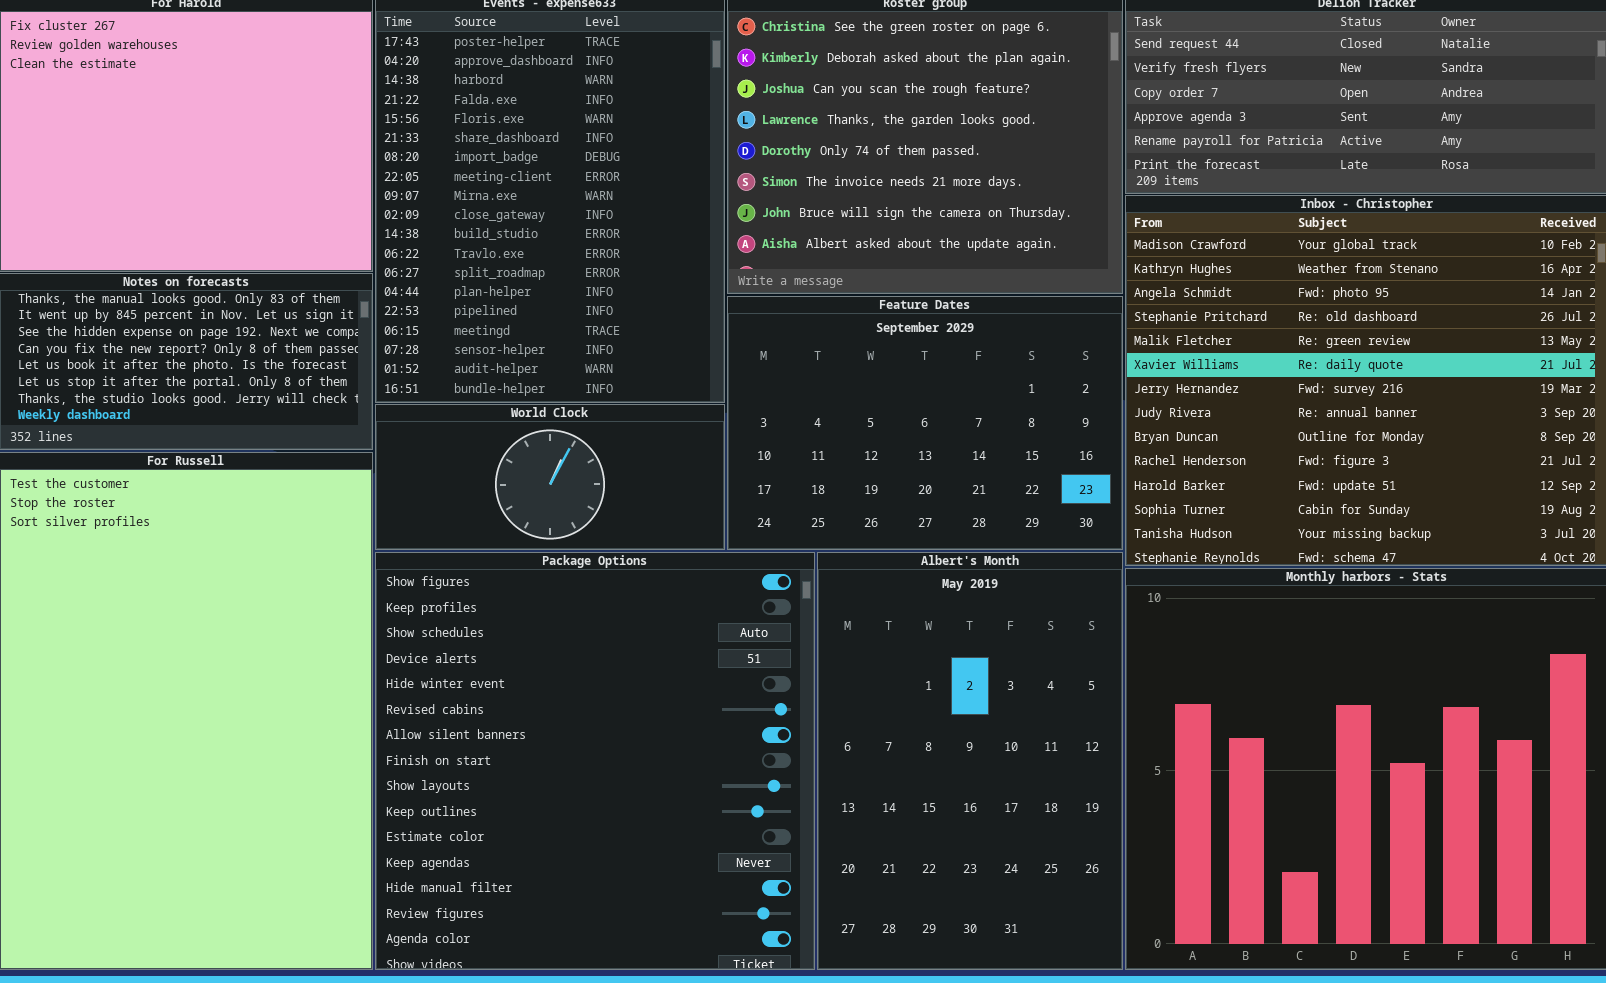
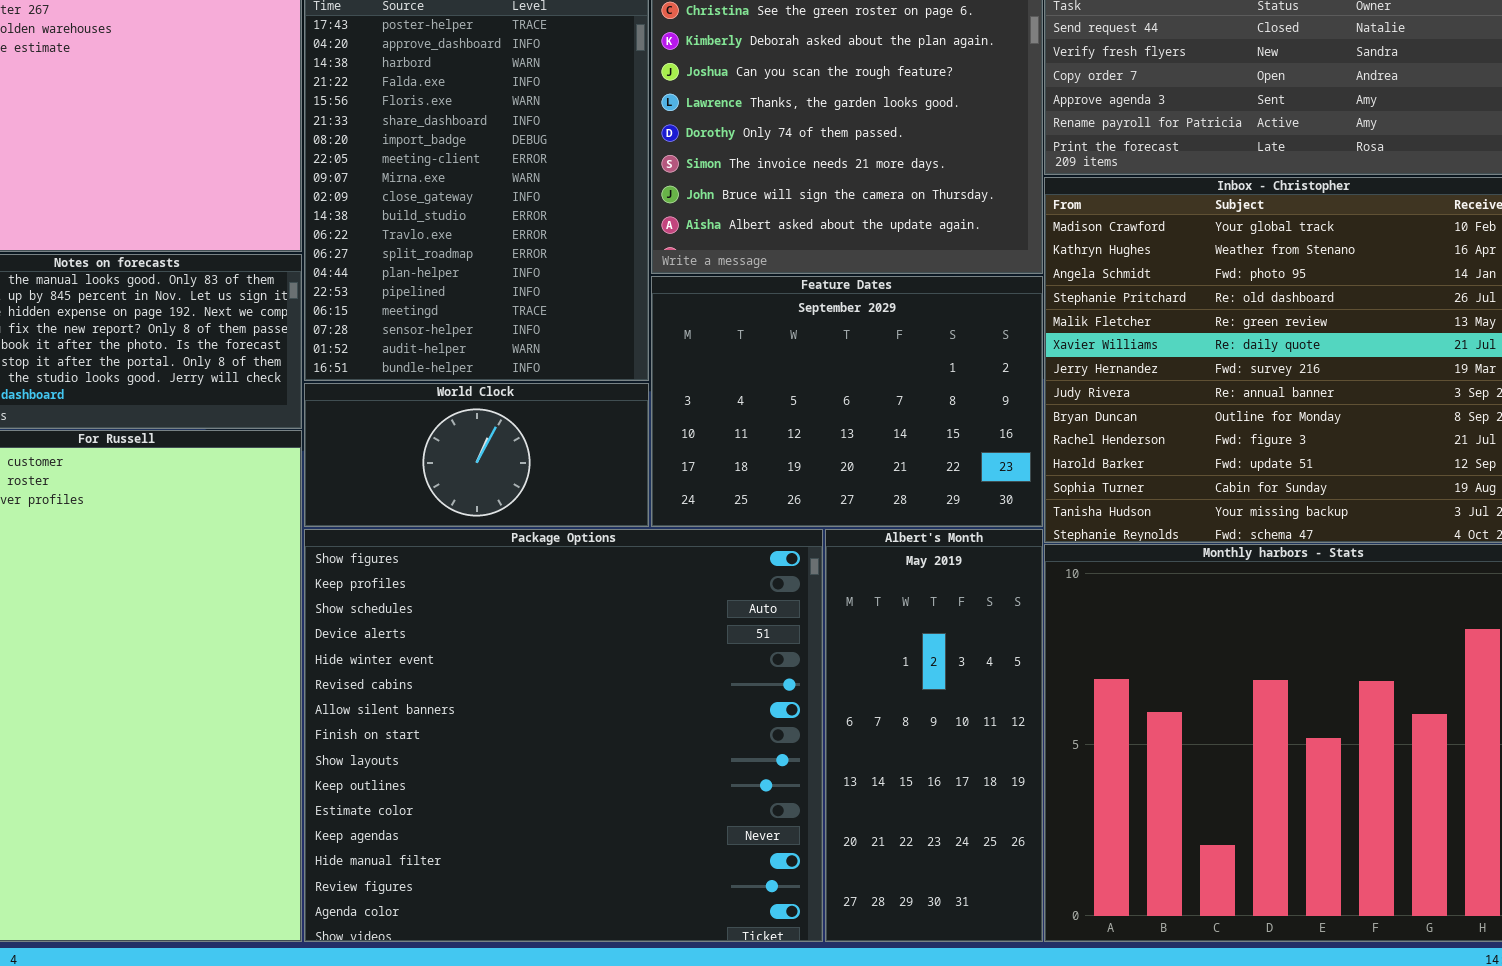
Package Options: [375,552,815,970] -> [304,529,823,942], resized
Albert's Month: [817,552,1123,970] -> [825,529,1043,942], resized

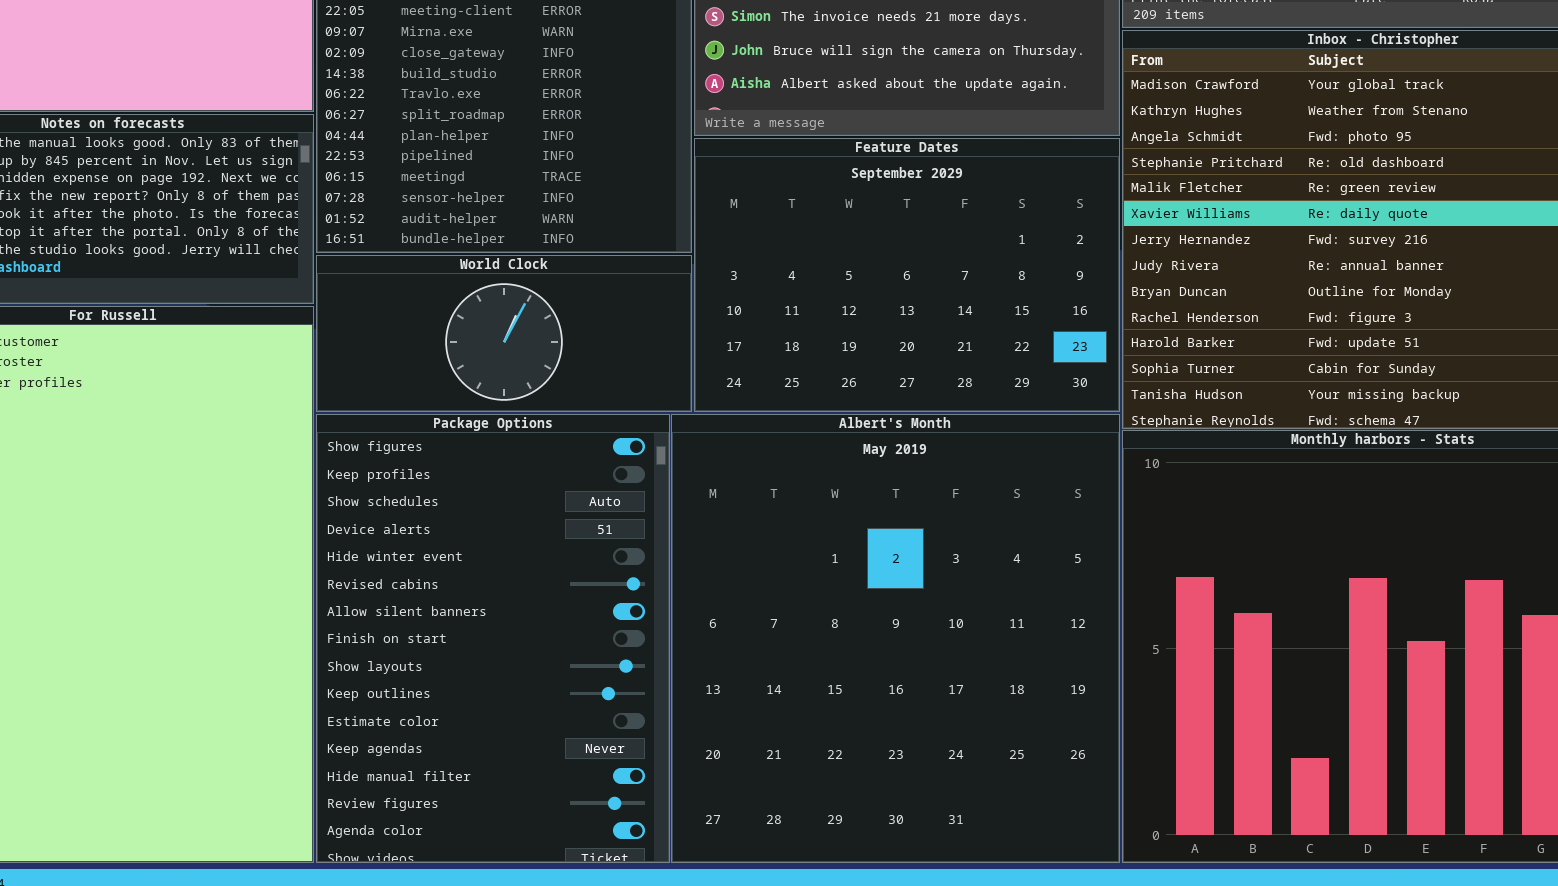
Package Options: [304,529,823,942] -> [316,414,670,863], resized
Albert's Month: [825,529,1043,942] -> [671,414,1120,863], resized

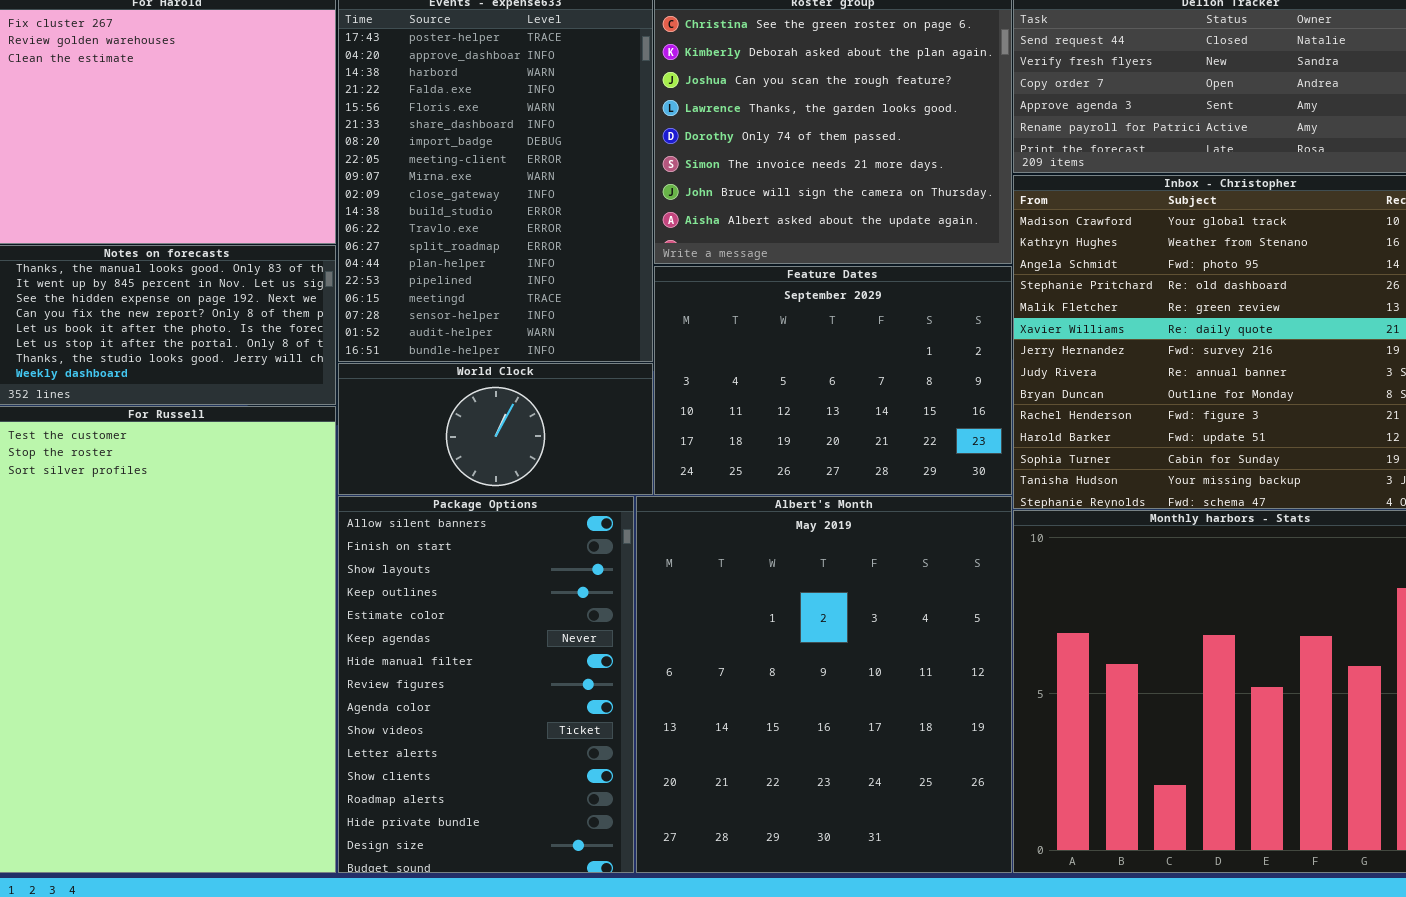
Package Options: [316,414,670,863] -> [338,496,634,873], scrolled down 6 rows

